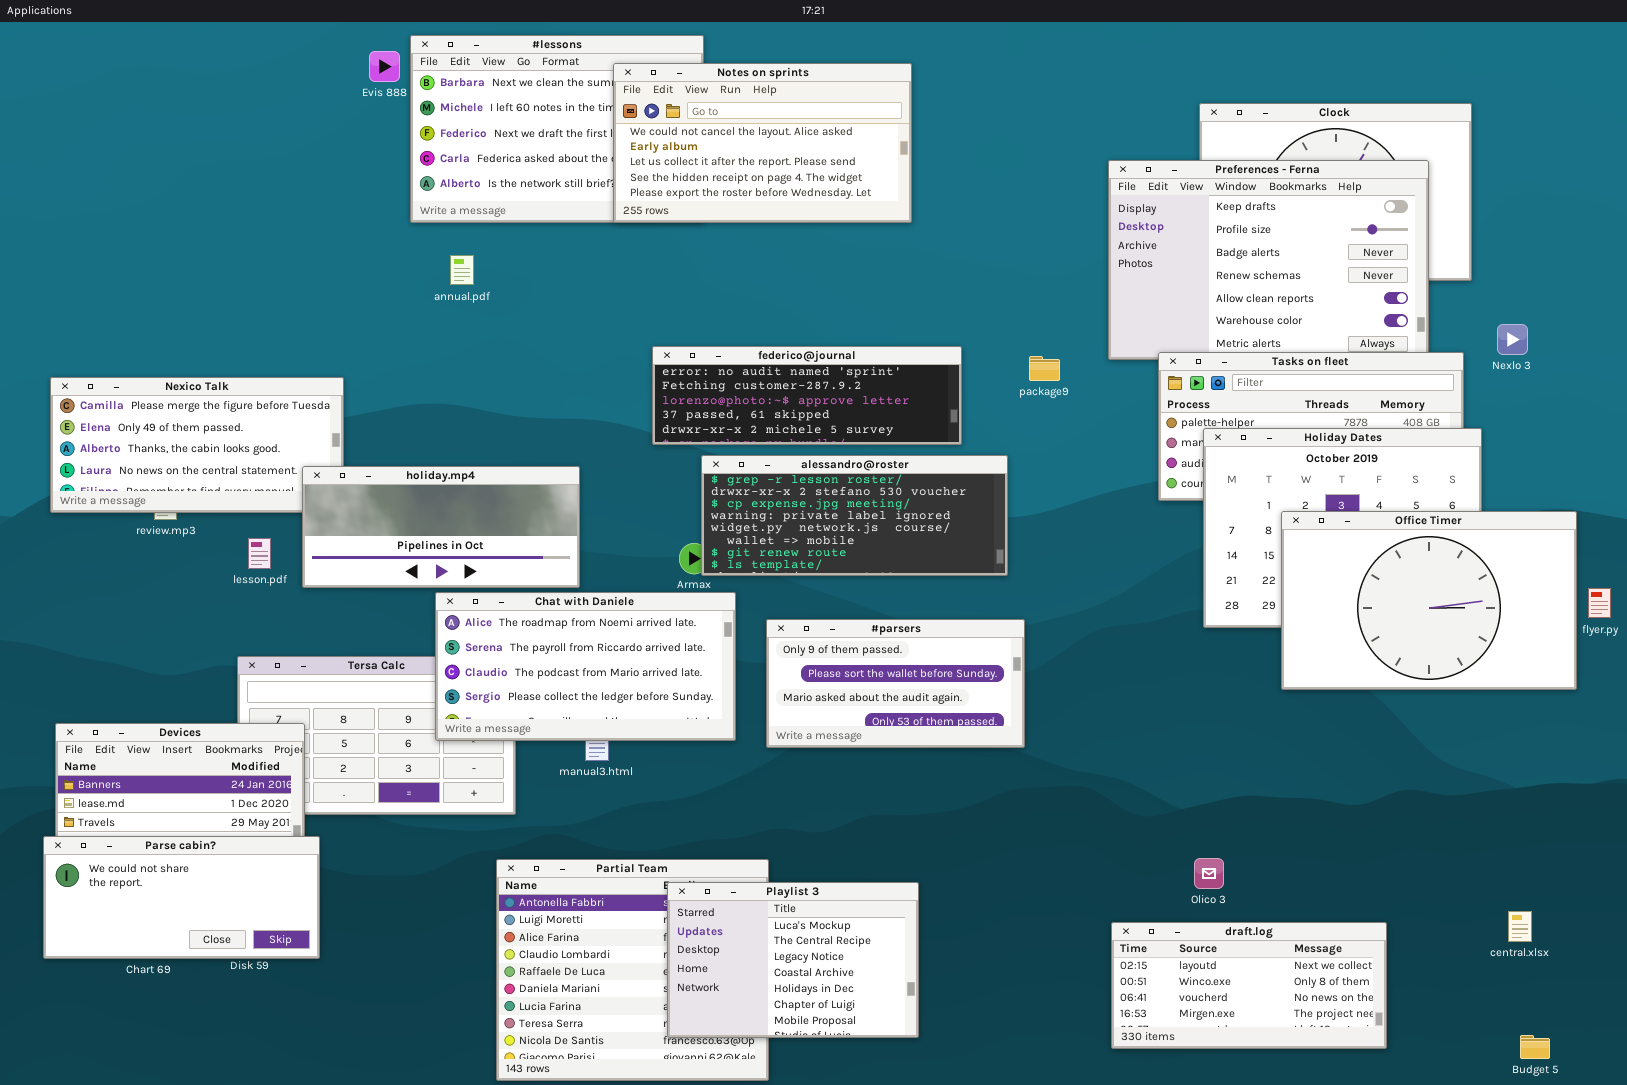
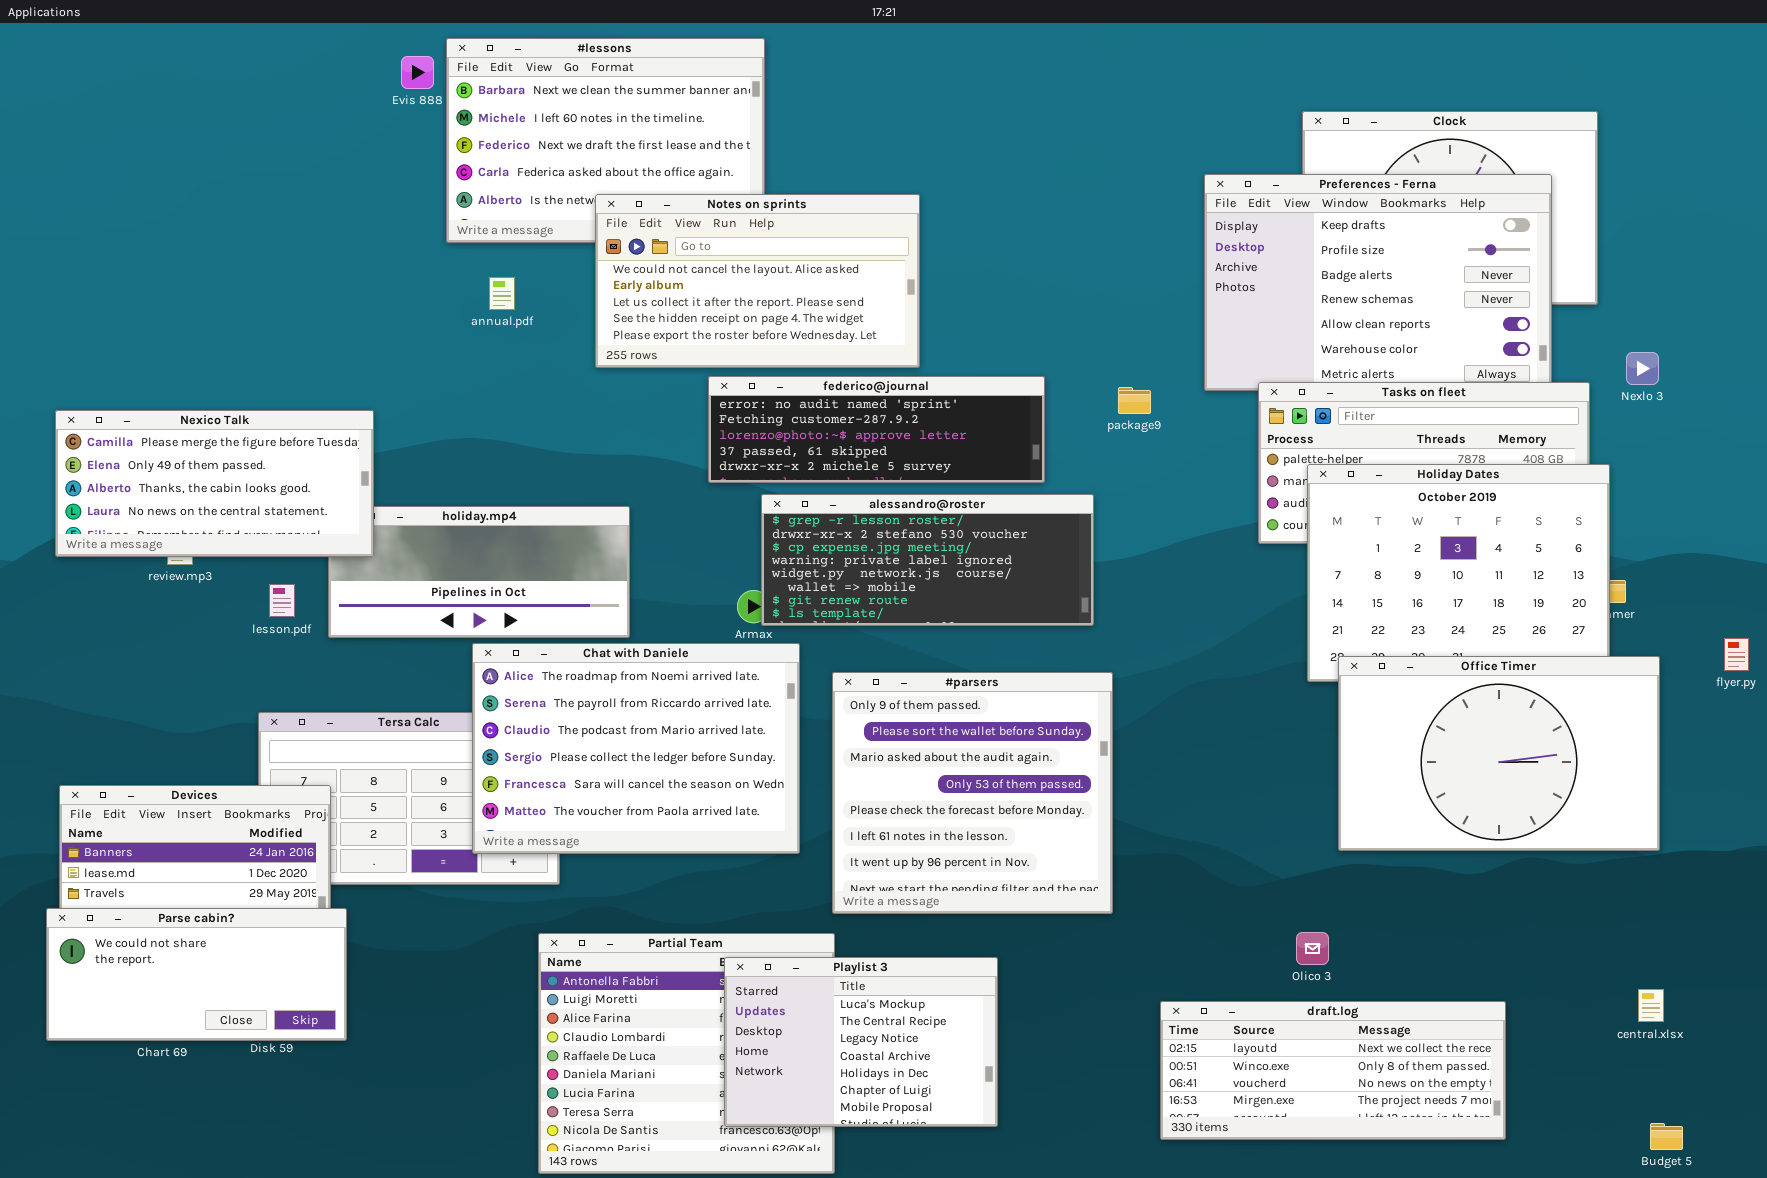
Notes on sprints: [613,63,912,223] -> [595,194,920,368], moved
Nexico Talk: [50,377,344,513] -> [55,410,374,557], raised
Office Timer: [1281,511,1577,690] -> [1338,656,1660,851], moved
Chat with Daniele: [435,592,736,741] -> [472,643,800,854], resized
#parsers: [766,619,1025,748] -> [832,672,1113,914], resized
draft.log: [1111,922,1387,1049] -> [1160,1001,1506,1140], resized

